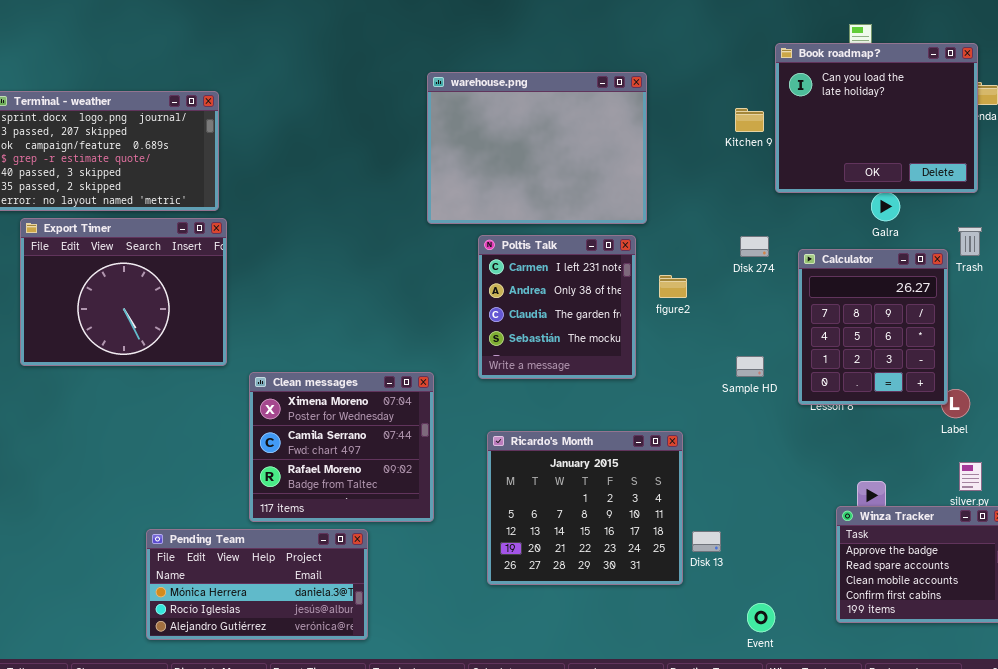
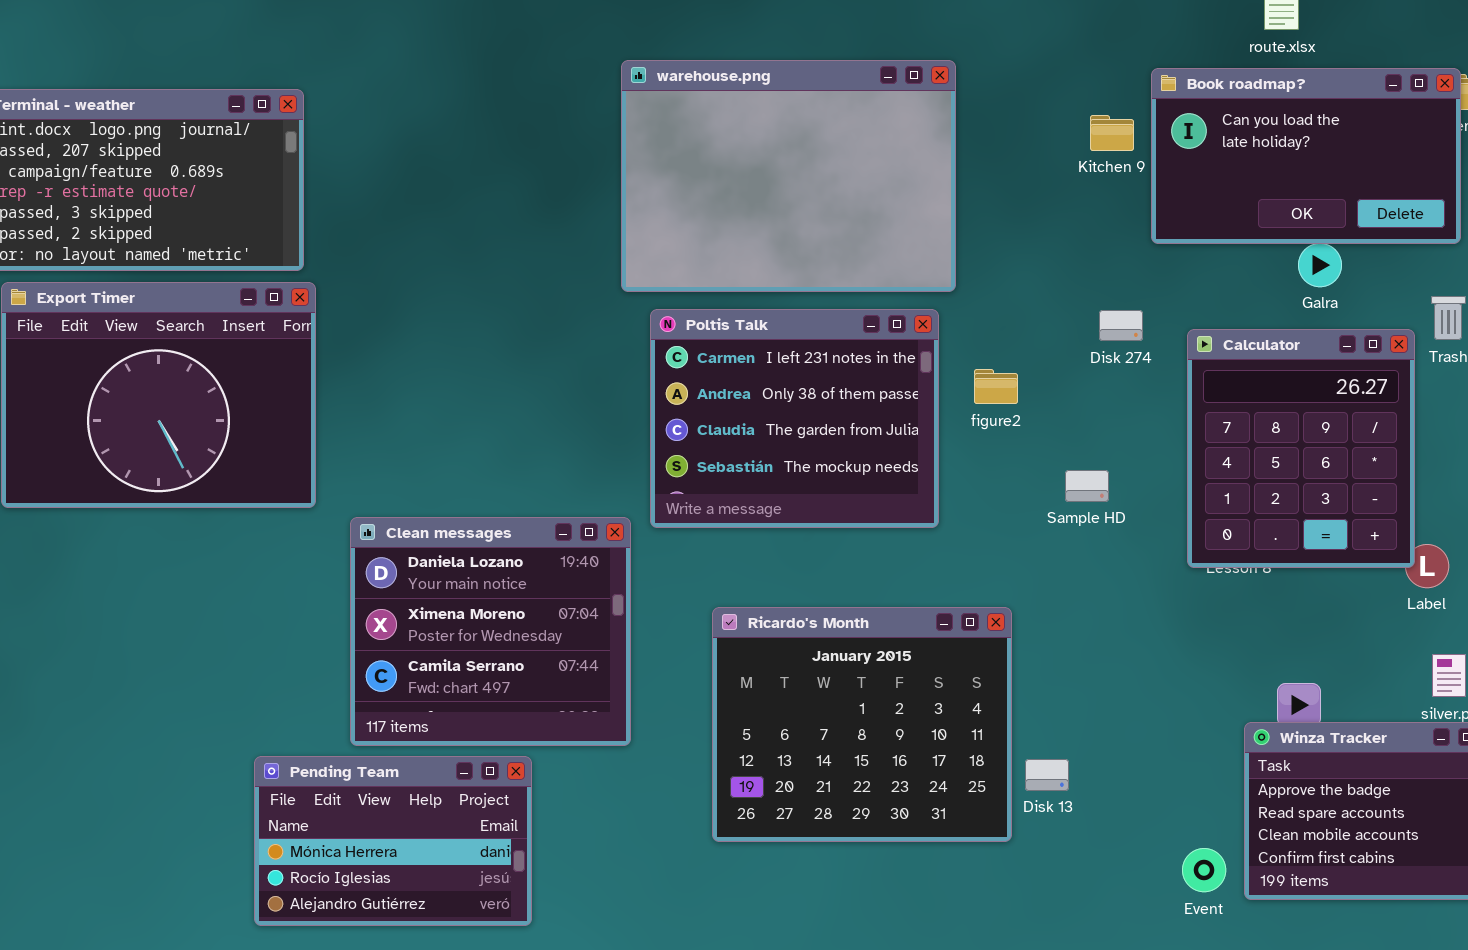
Book roadmap?: [775,43,978,193] -> [1151,68,1461,244], resized
Poltis Talk: [478,235,636,379] -> [650,309,939,528], resized
Sample HD: [736,356,764,377] -> [1065,470,1109,502], moved
Clean messages: [249,372,434,522] -> [350,517,631,746], scrolled up 1 row
Pending Team: [146,529,368,640] -> [254,756,532,926], resized
Event: [747,603,775,632] -> [1182,848,1226,892], moved

